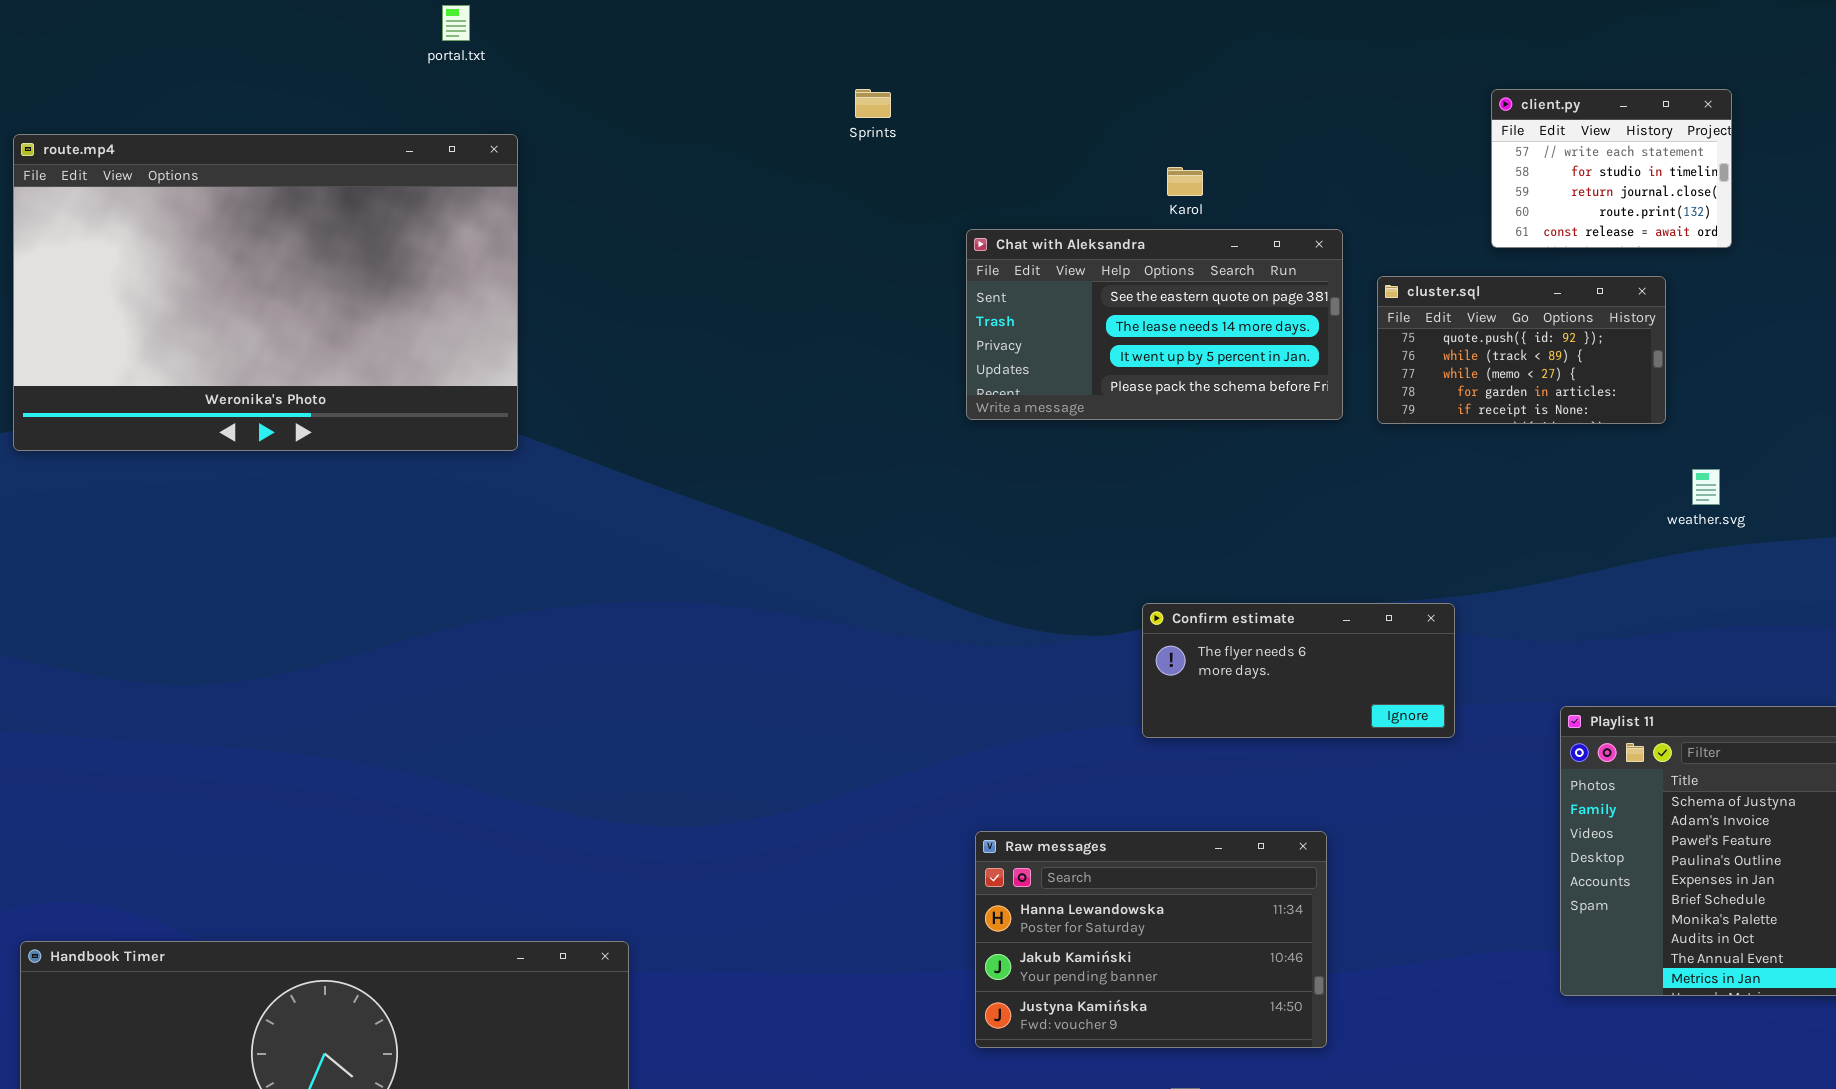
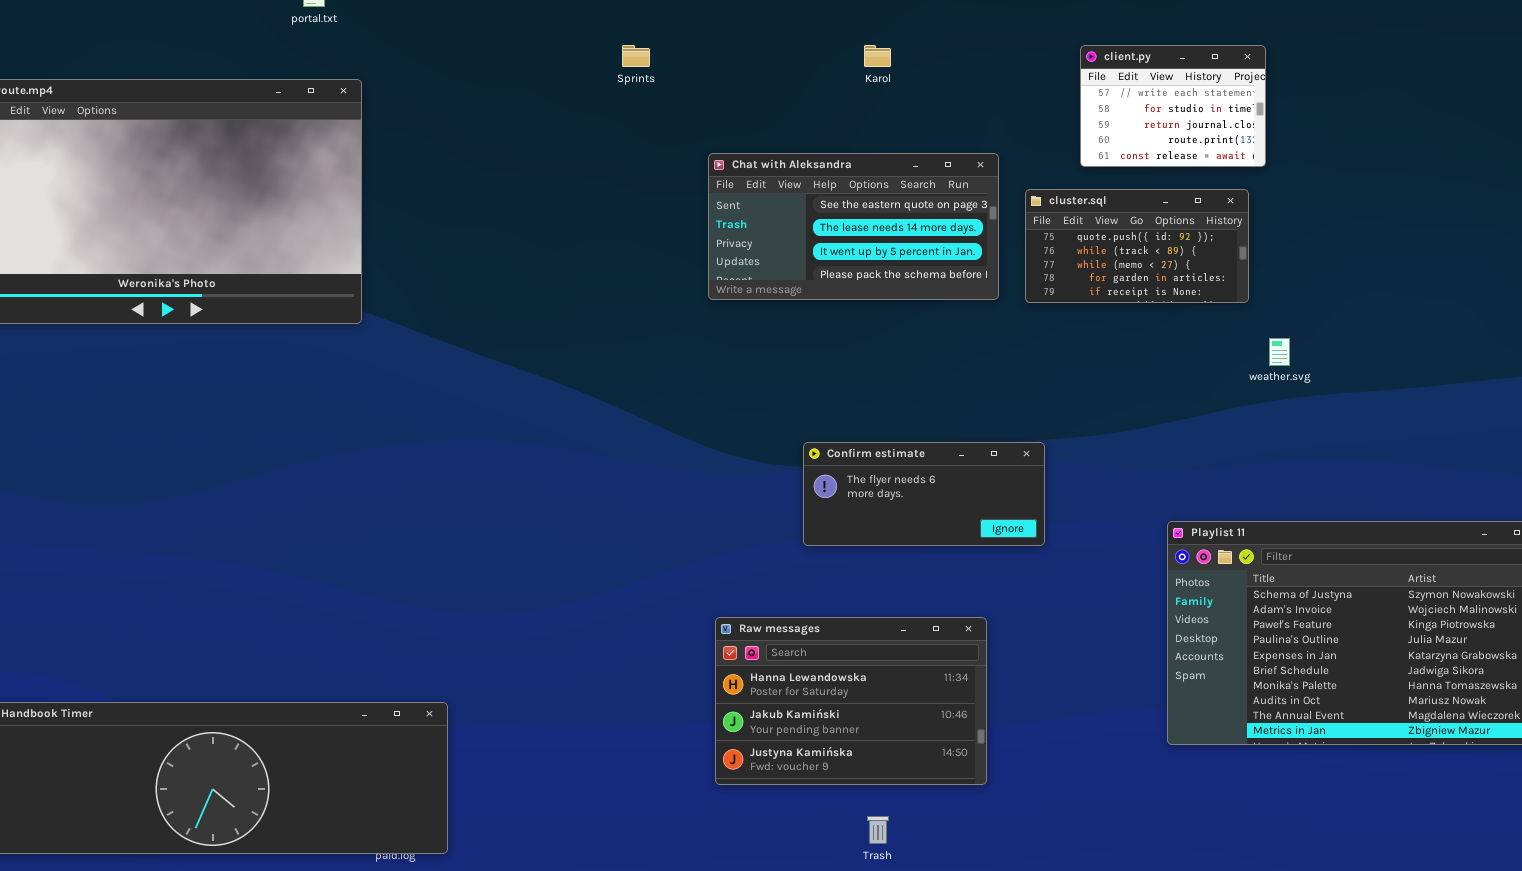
client.py: [1491,89,1732,248] -> [1080,45,1266,167], moved
Karol: [1167,167,1203,196] -> [864,45,891,67], moved
Confirm estimate: [1142,603,1455,738] -> [803,442,1045,546], moved

